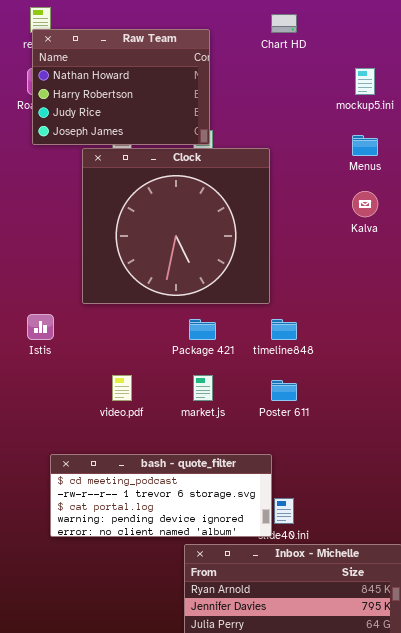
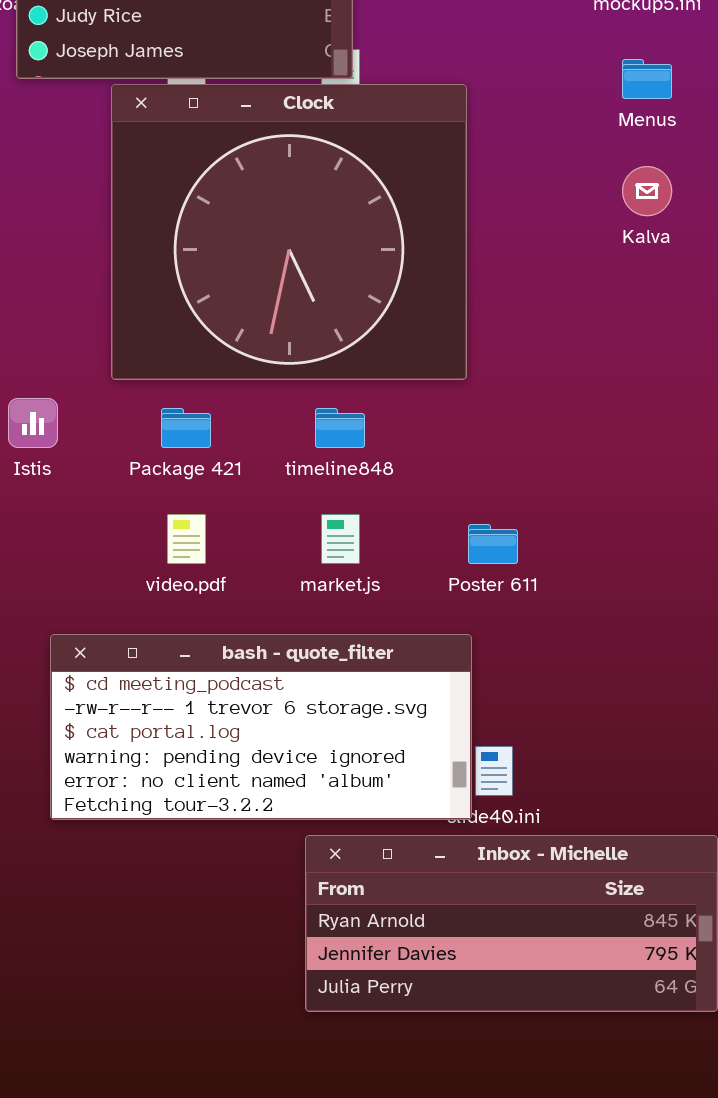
Package 421: [189,319,216,340] -> [161,408,211,448], moved
timeline848: [271,319,297,340] -> [315,408,365,448], moved
bash - quote_filter: [50,454,272,537] -> [50,634,472,820], resized

